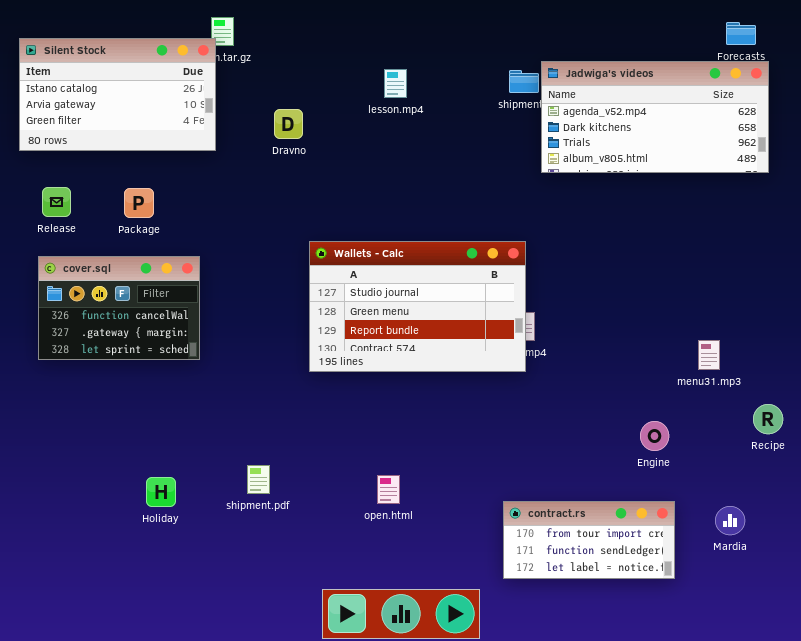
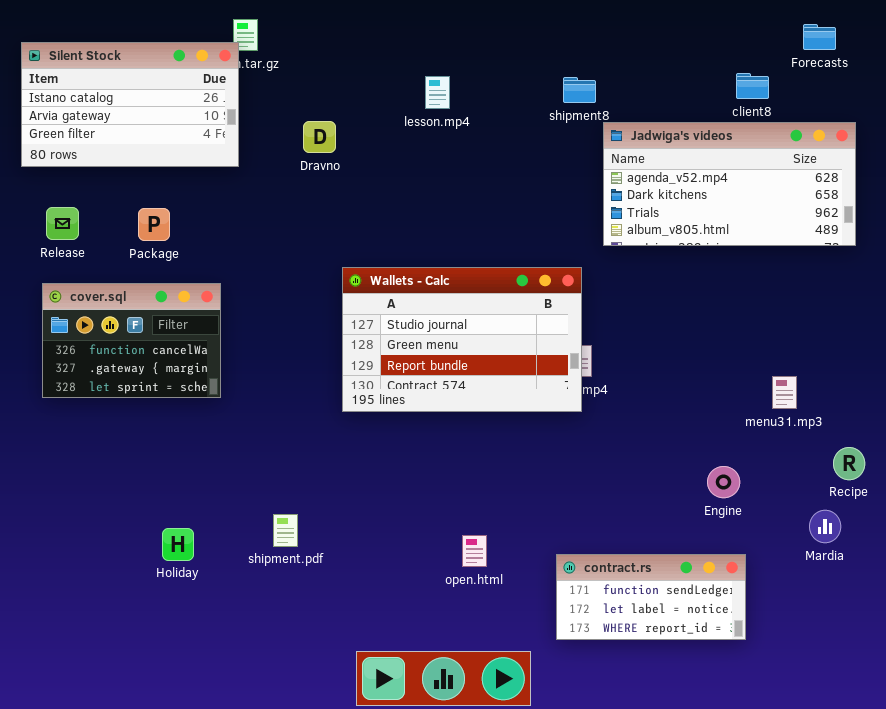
Jadwiga's videos: [541,61,769,173] -> [603,122,856,246], moved
open.html: [377,475,400,504] -> [462,535,487,567], moved
contract.rs: [503,501,675,579] -> [556,554,746,640], scrolled down 1 row
Mardia: [715,506,745,535] -> [809,510,841,543], moved

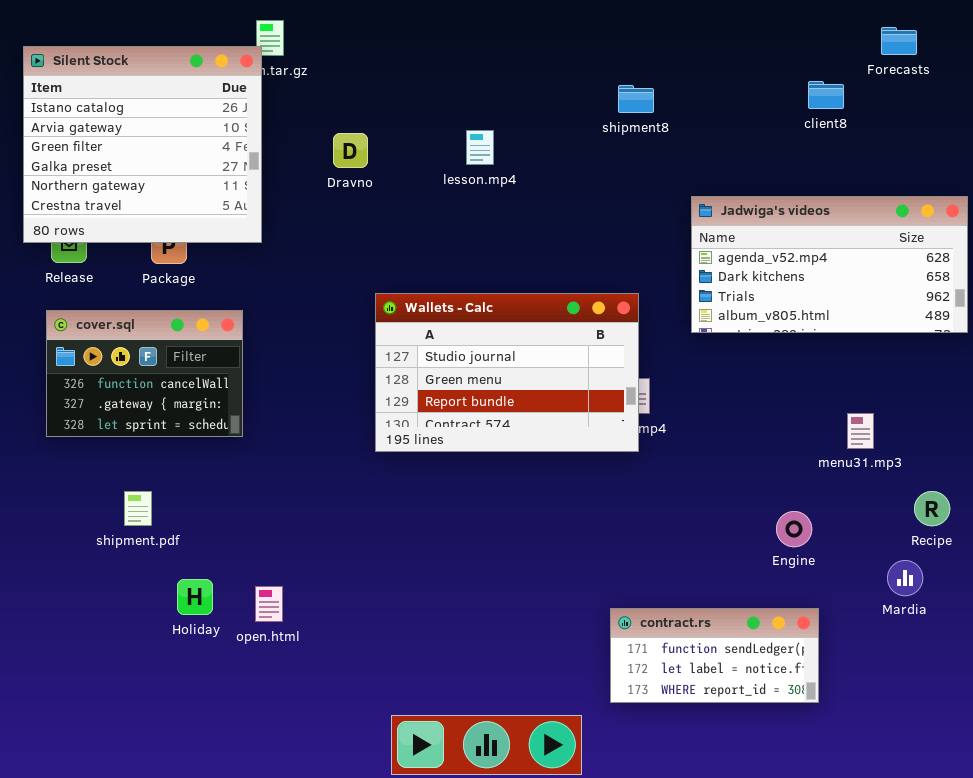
Silent Stock: [21,42,239,167] -> [23,46,262,243], resized
lesson.mp4: [425,76,450,109] -> [466,130,494,165], moved
Jadwiga's videos: [603,122,856,246] -> [691,196,968,333], moved
shipment.pdf: [273,514,298,547] -> [124,491,152,526], moved
open.html: [462,535,487,567] -> [255,586,283,622], moved

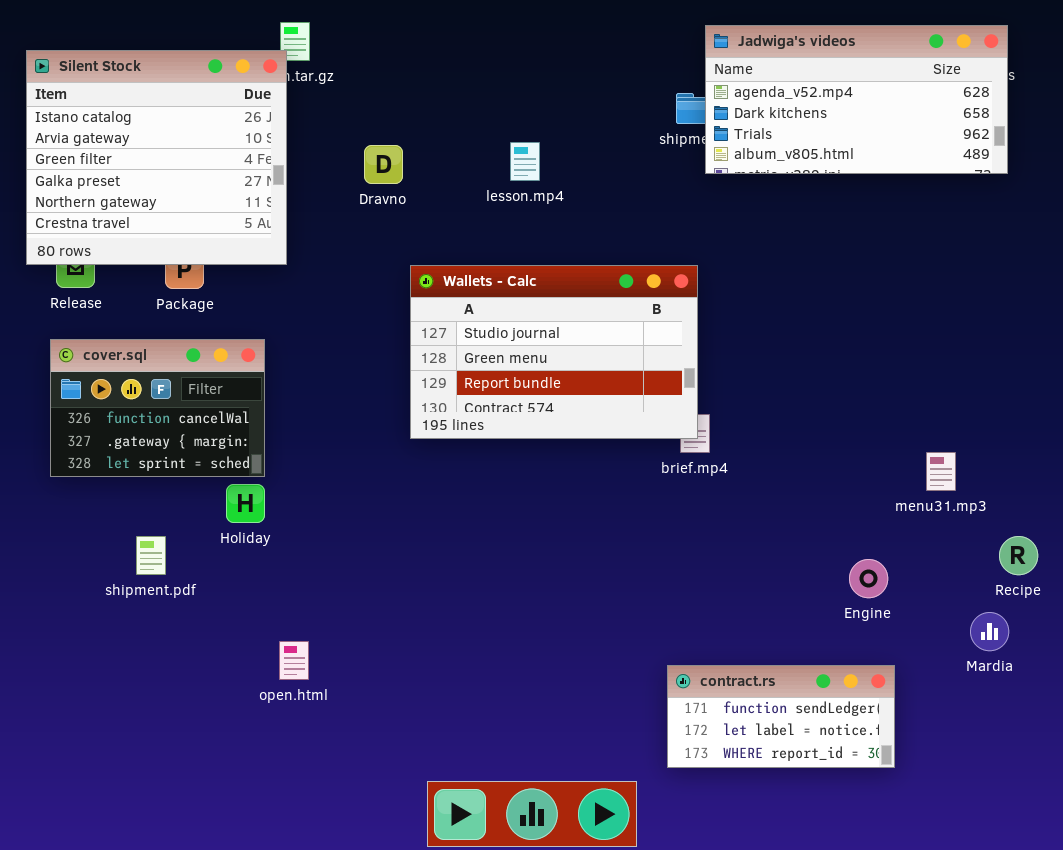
Jadwiga's videos: [691,196,968,333] -> [705,25,1008,174], moved
Wallets - Calc: [375,293,639,452] -> [410,265,698,439], moved
Holiday: [177,579,213,615] -> [226,484,265,523], moved

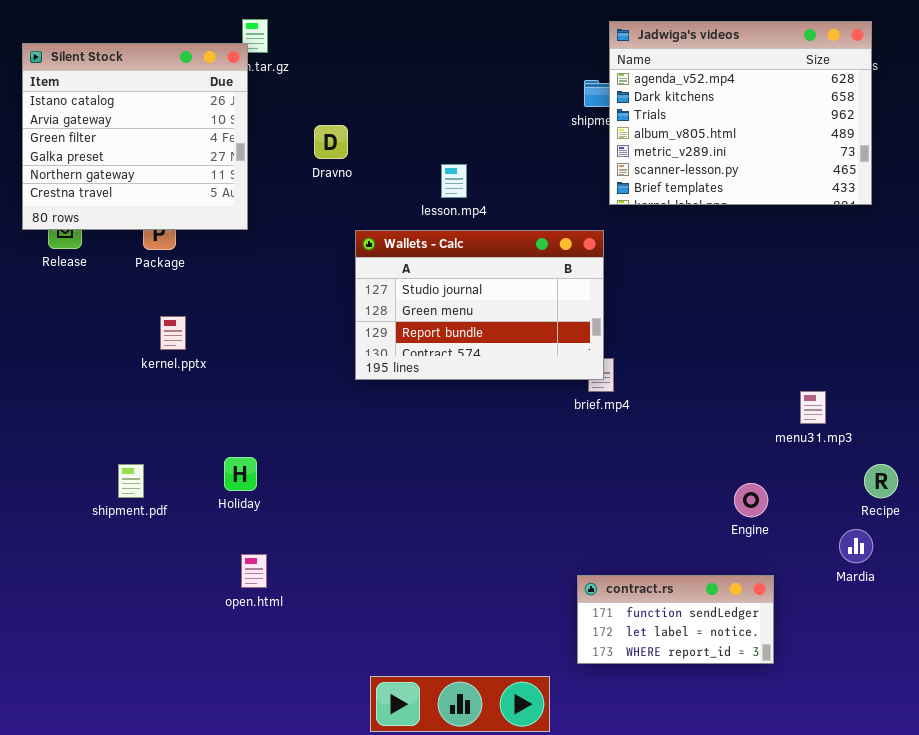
Jadwiga's videos: [705,25,1008,174] -> [609,21,872,205], resized
lesson.mp4: [510,142,540,181] -> [441,164,467,198], moved
cover.sql: [50,339,265,477] -> none, closed
Holiday: [226,484,265,523] -> [224,457,257,491], moved

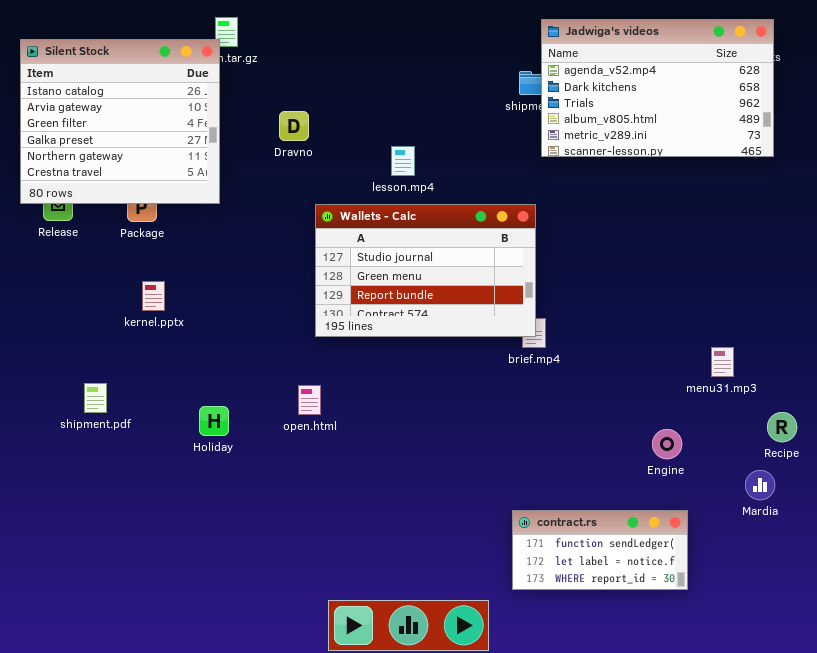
Jadwiga's videos: [609,21,872,205] -> [541,19,774,157], resized
shipment.pdf: [118,464,144,498] -> [84,383,107,413], moved
open.html: [241,554,267,588] -> [298,385,321,415], moved

